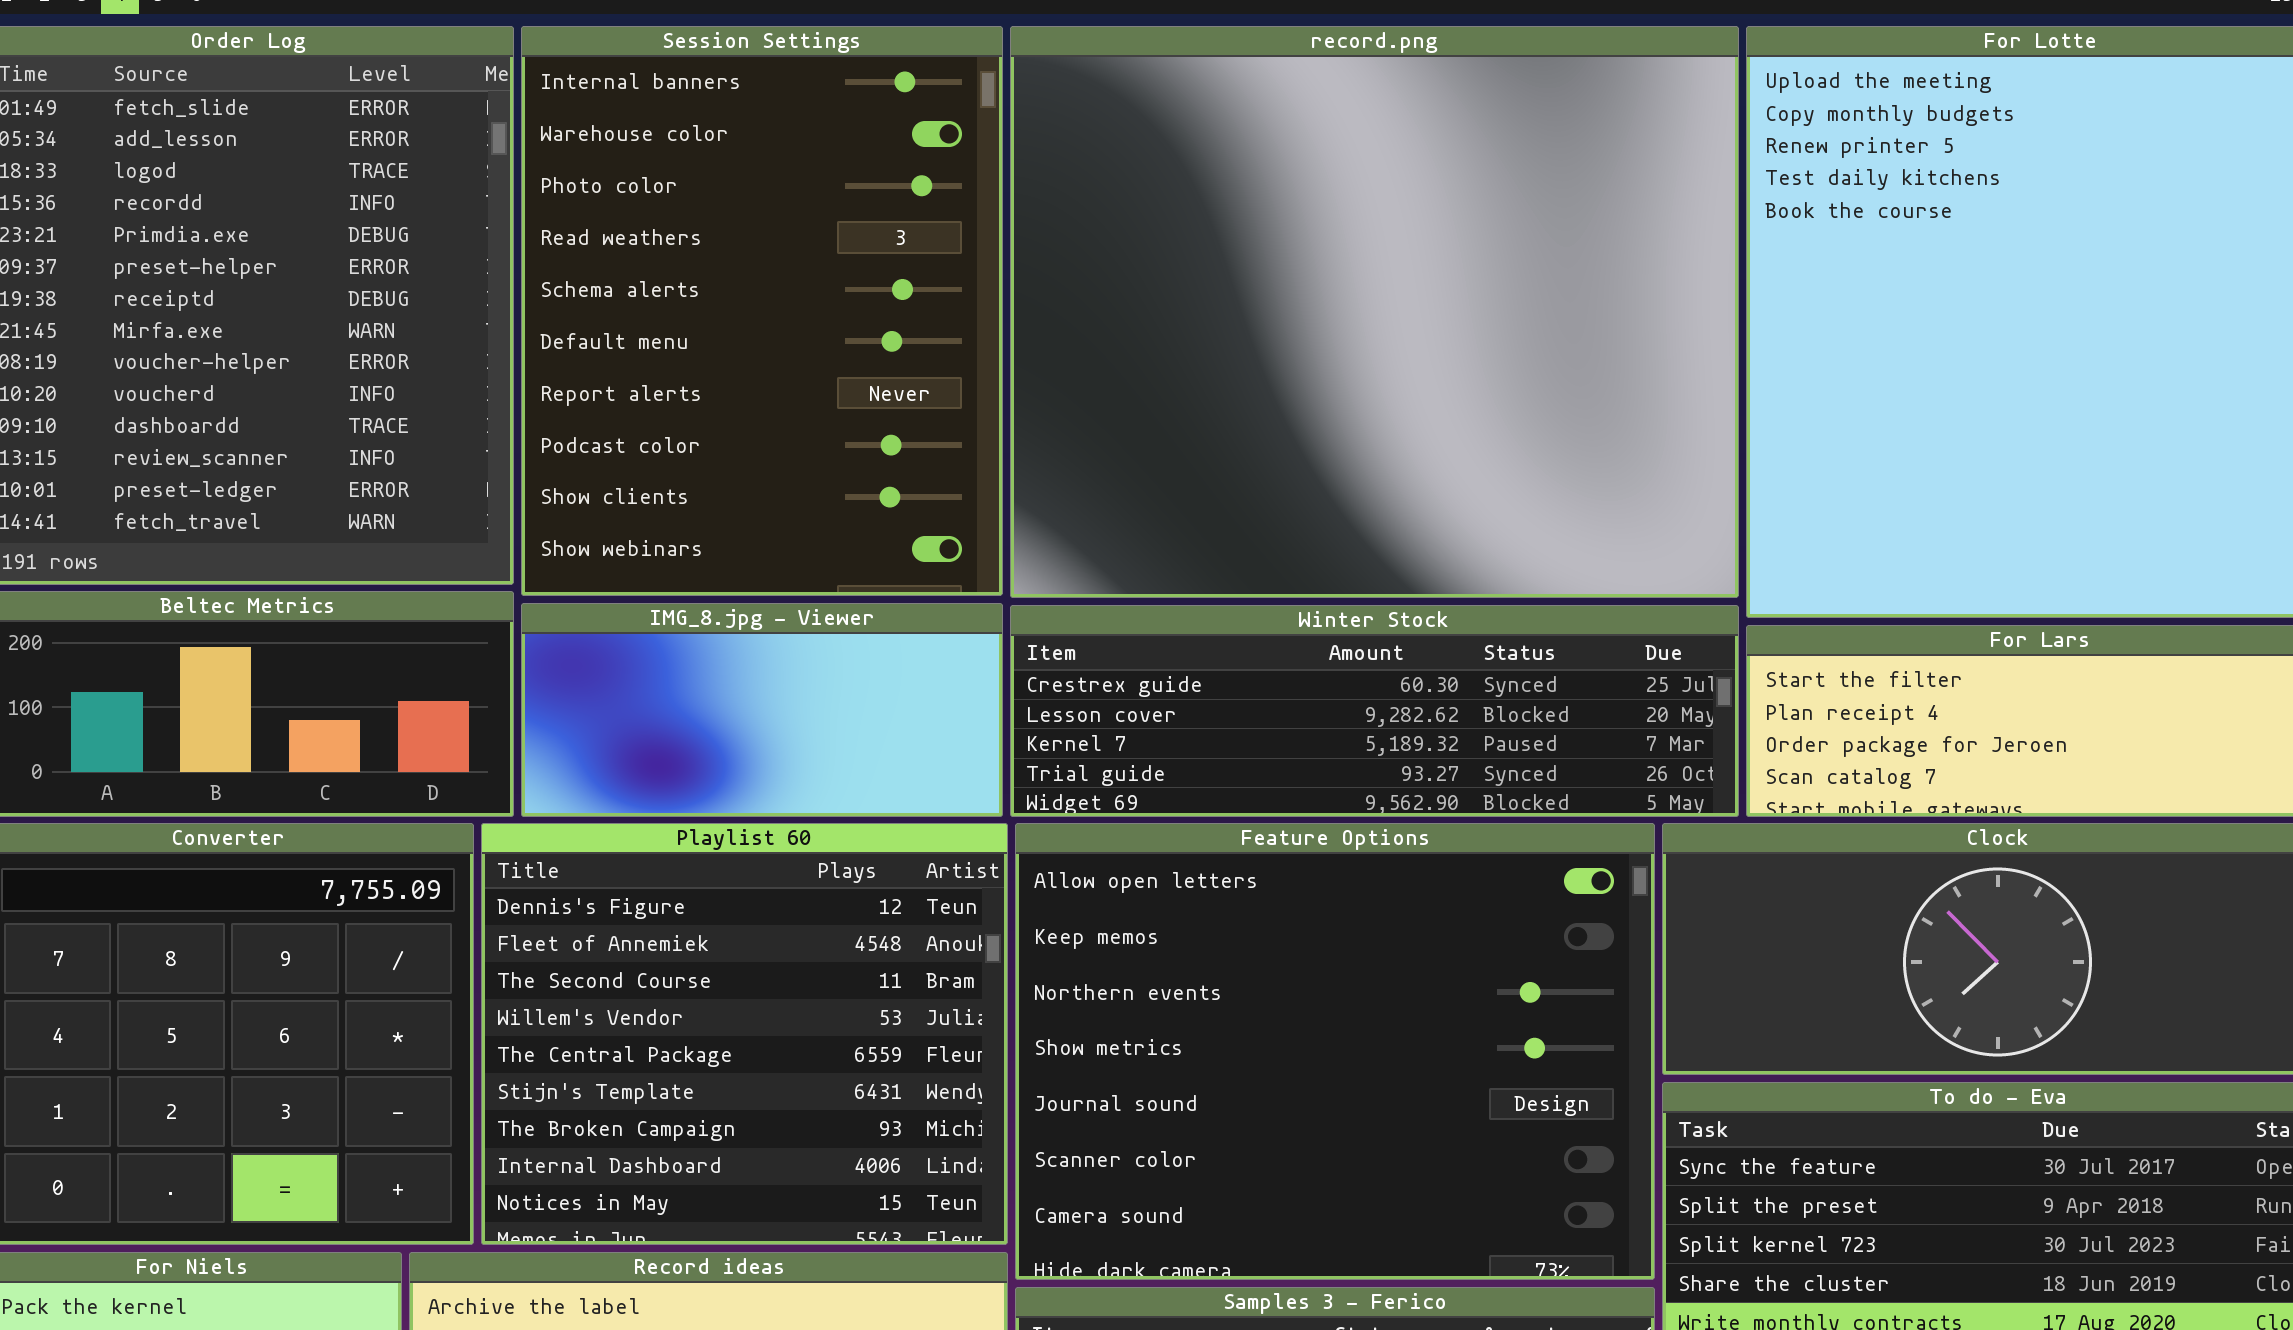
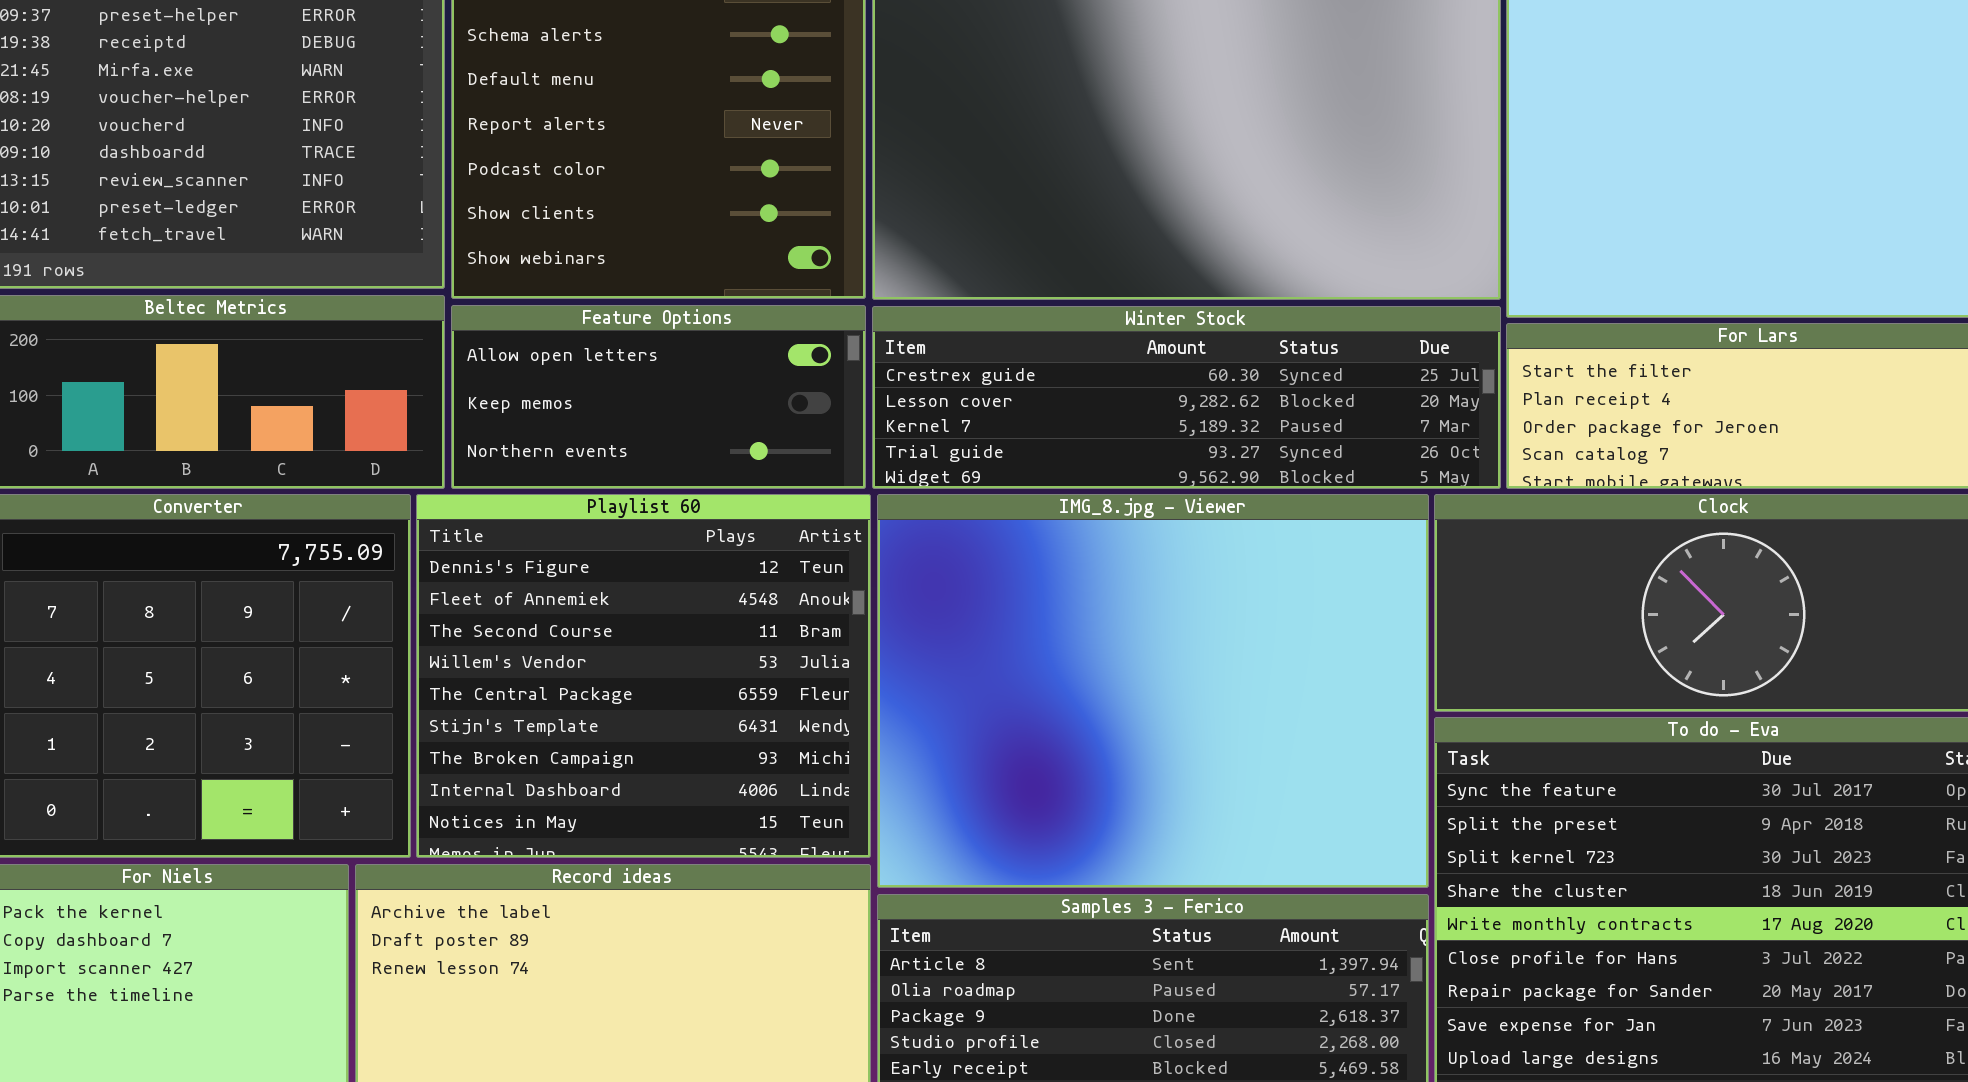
IMG_8.jpg - Viewer: [521,603,1003,817] -> [877,494,1429,888], moved, resized
Feature Options: [1015,823,1655,1280] -> [451,305,866,489], moved, resized

